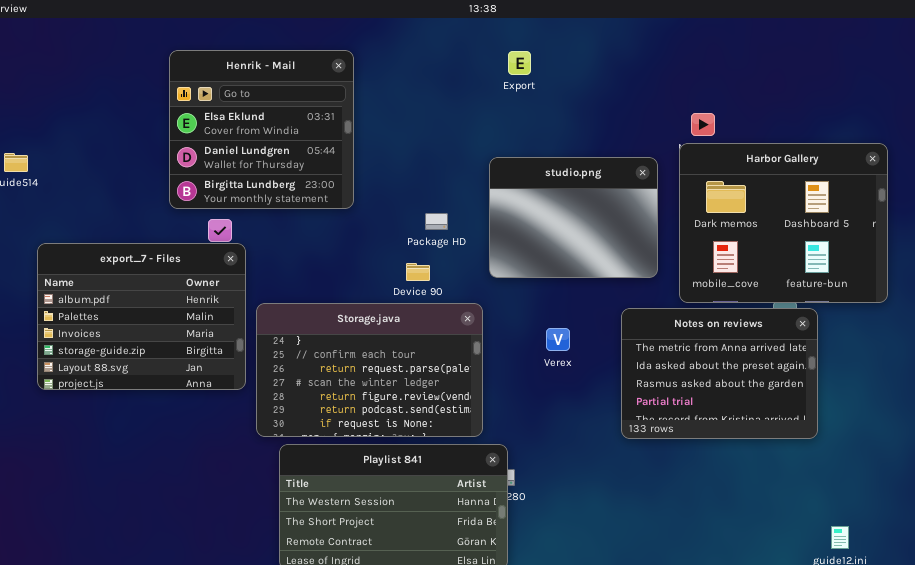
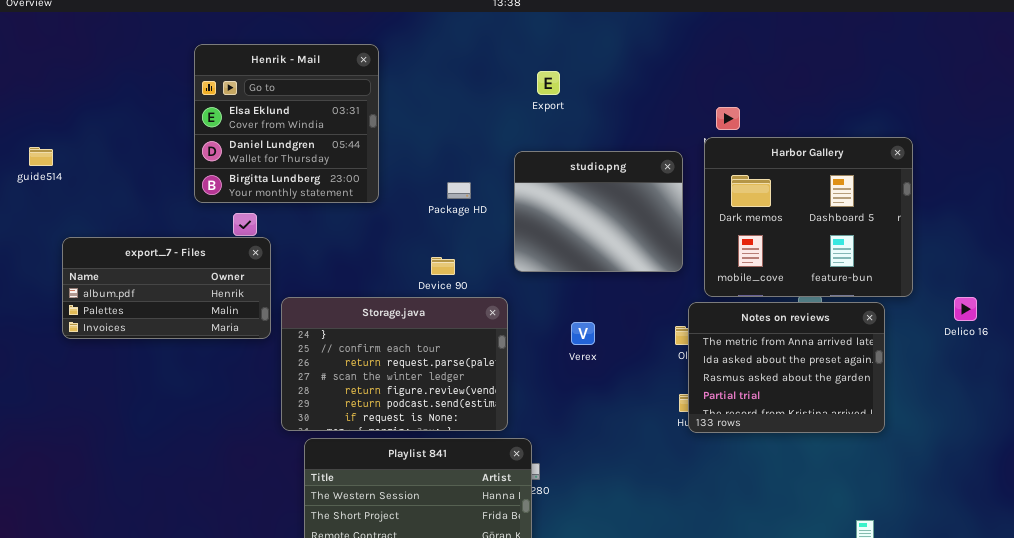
Export: [508,51,531,75] -> [537,71,560,95], moved
Package HD: [425,213,448,230] -> [447,182,471,199], moved
export_7 - Files: [37,243,246,390] -> [62,237,271,339], resized
Notes on reviews: [621,308,818,439] -> [688,302,885,433], moved

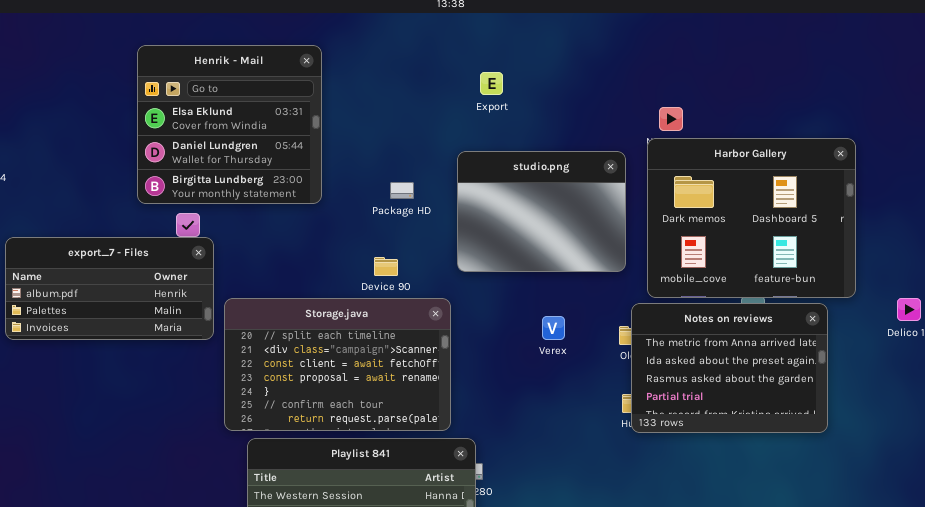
Storage.java: [281,297,508,431] -> [224,298,451,431], scrolled up 4 rows
Verex: [571,322,595,345] -> [542,316,565,340], moved

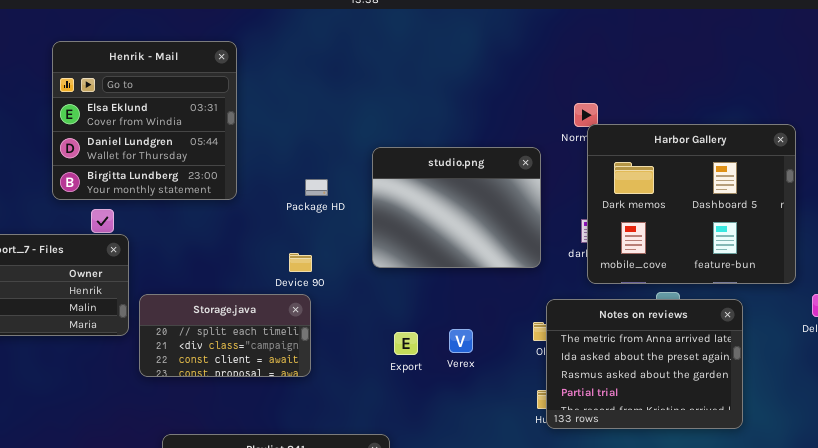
Export: [480,72,503,95] -> [394,332,418,355], moved
Harbor Gallery: [647,138,856,298] -> [587,124,796,284], moved
Storage.java: [224,298,451,431] -> [139,294,311,377], resized
Verex: [542,316,565,340] -> [449,329,473,353], moved

